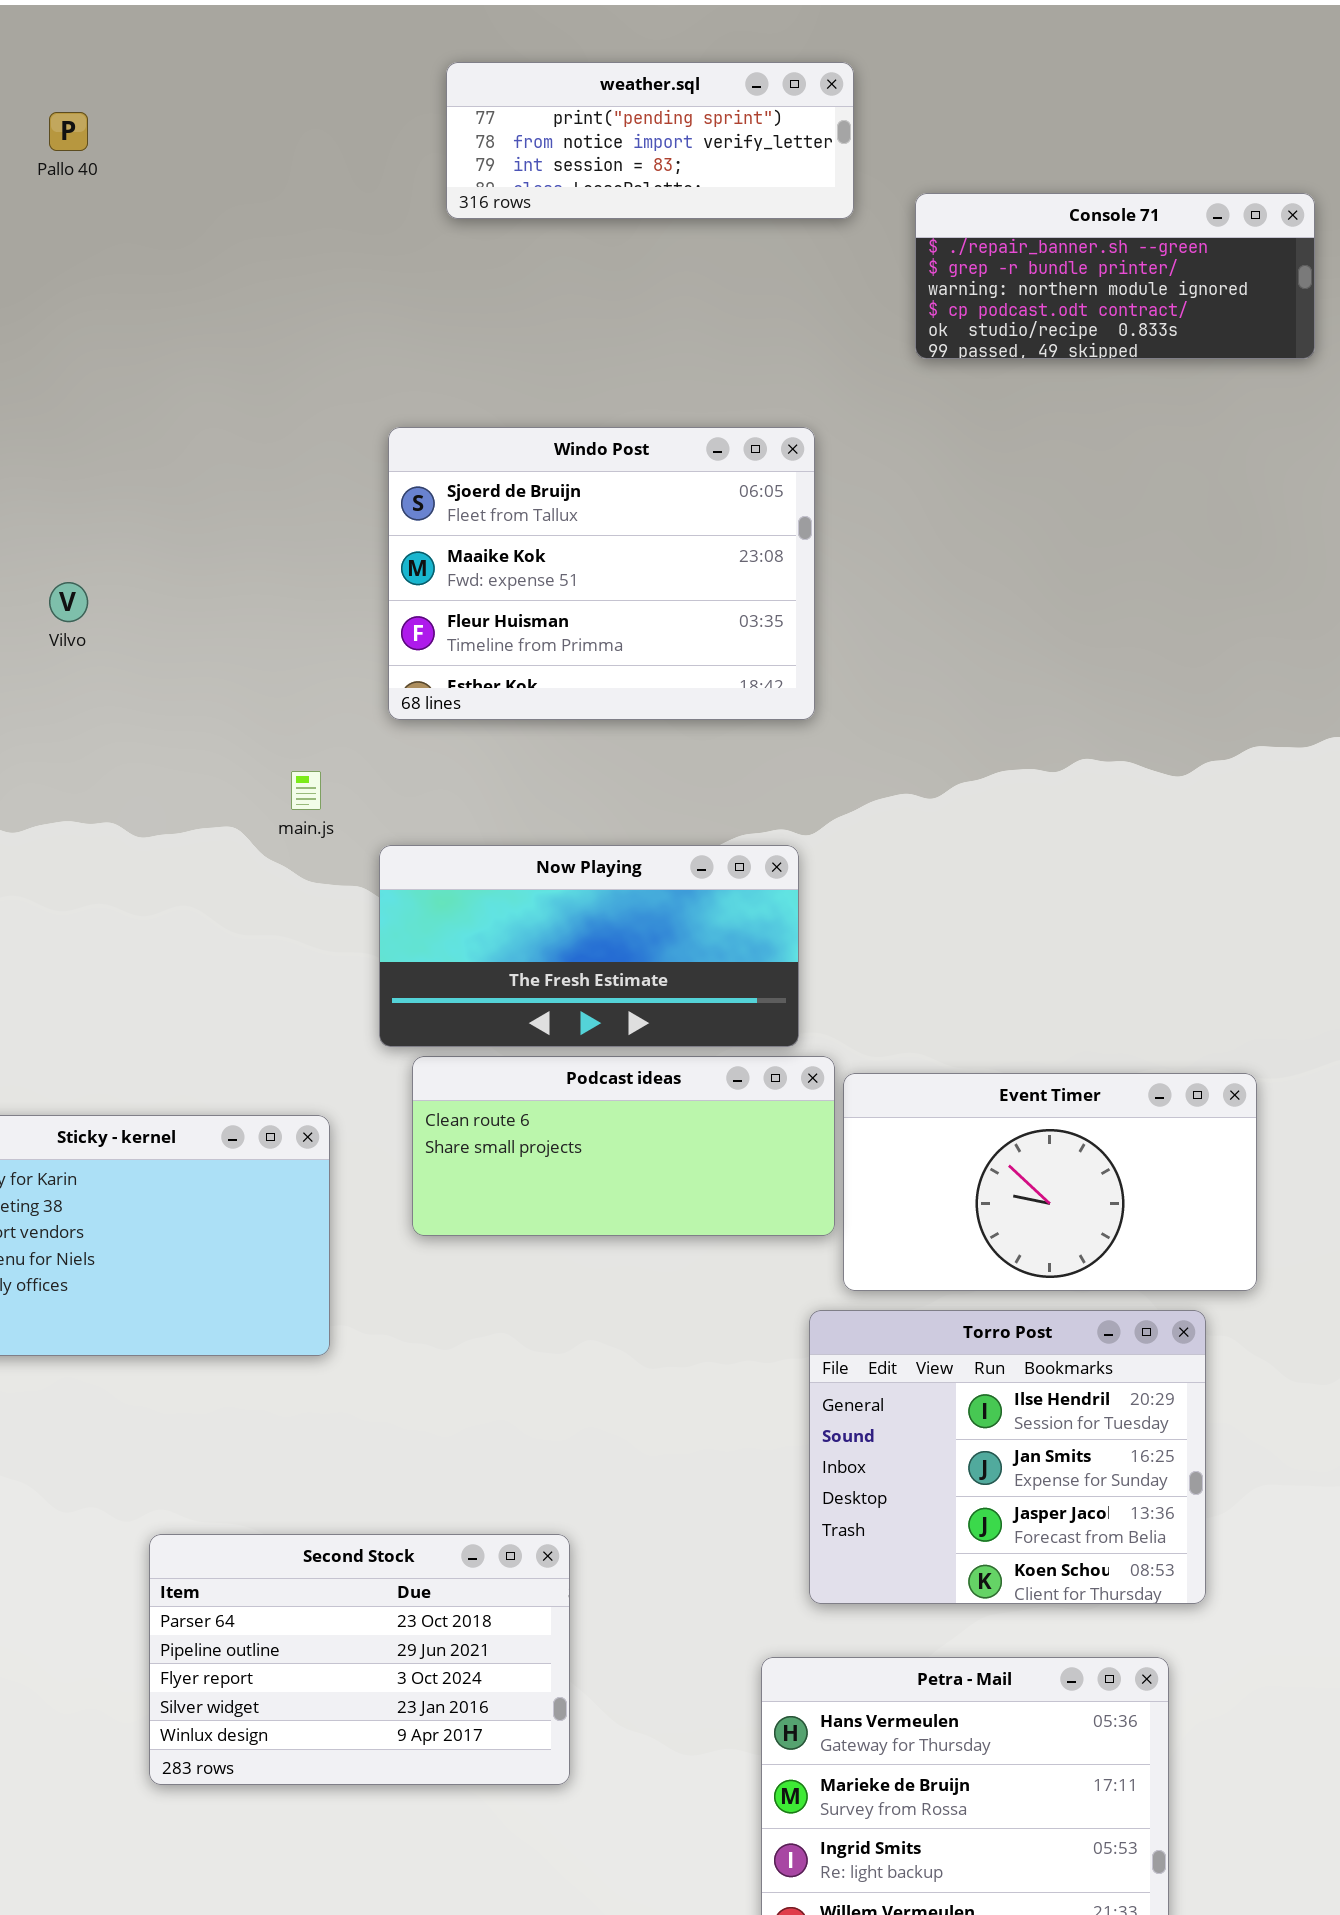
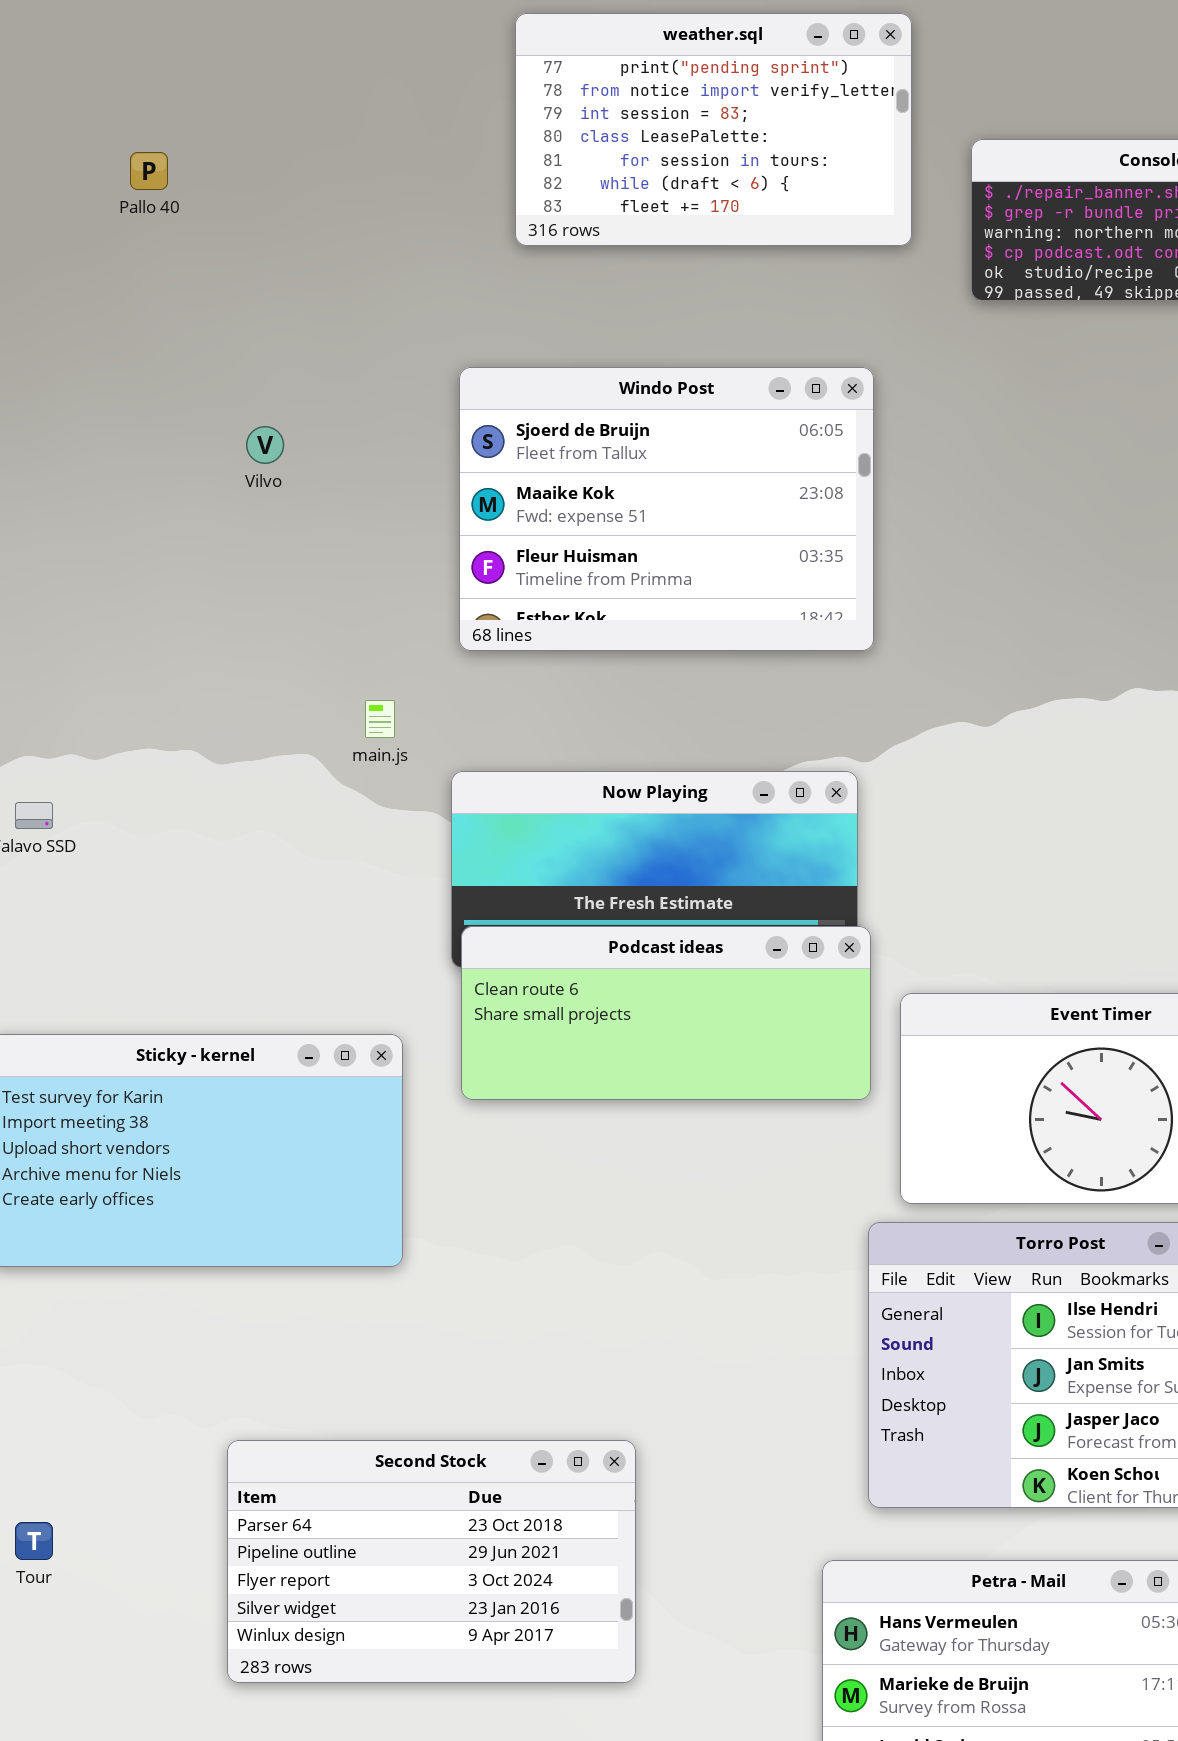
weather.sql: [446,62,854,219] -> [515,13,912,246], resized
Pallo 40: [49,112,88,151] -> [130,152,168,190], moved
Vilvo: [49,582,88,622] -> [246,426,284,464], moved
Podcast ideas: [412,1056,835,1236] -> [461,926,871,1100], moved

